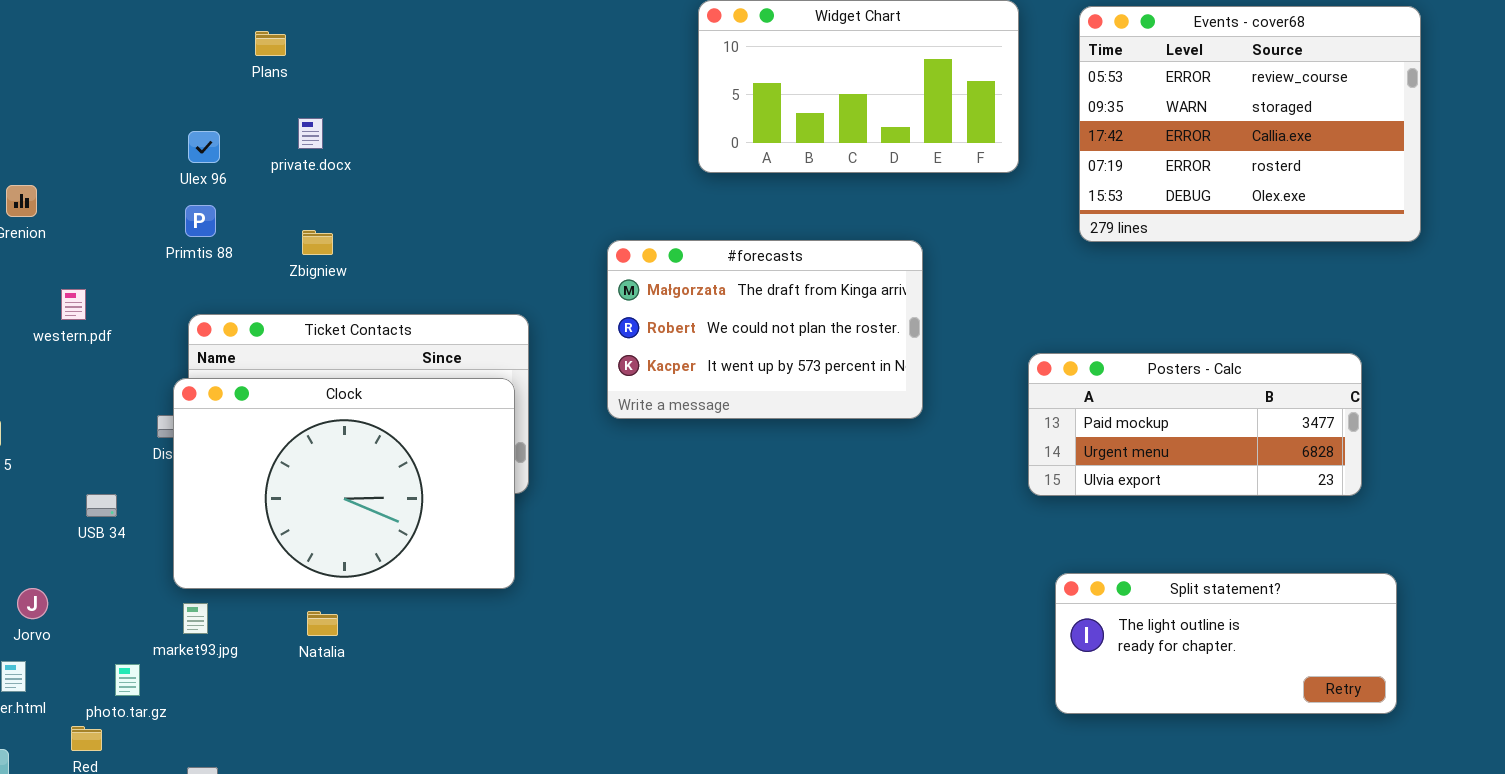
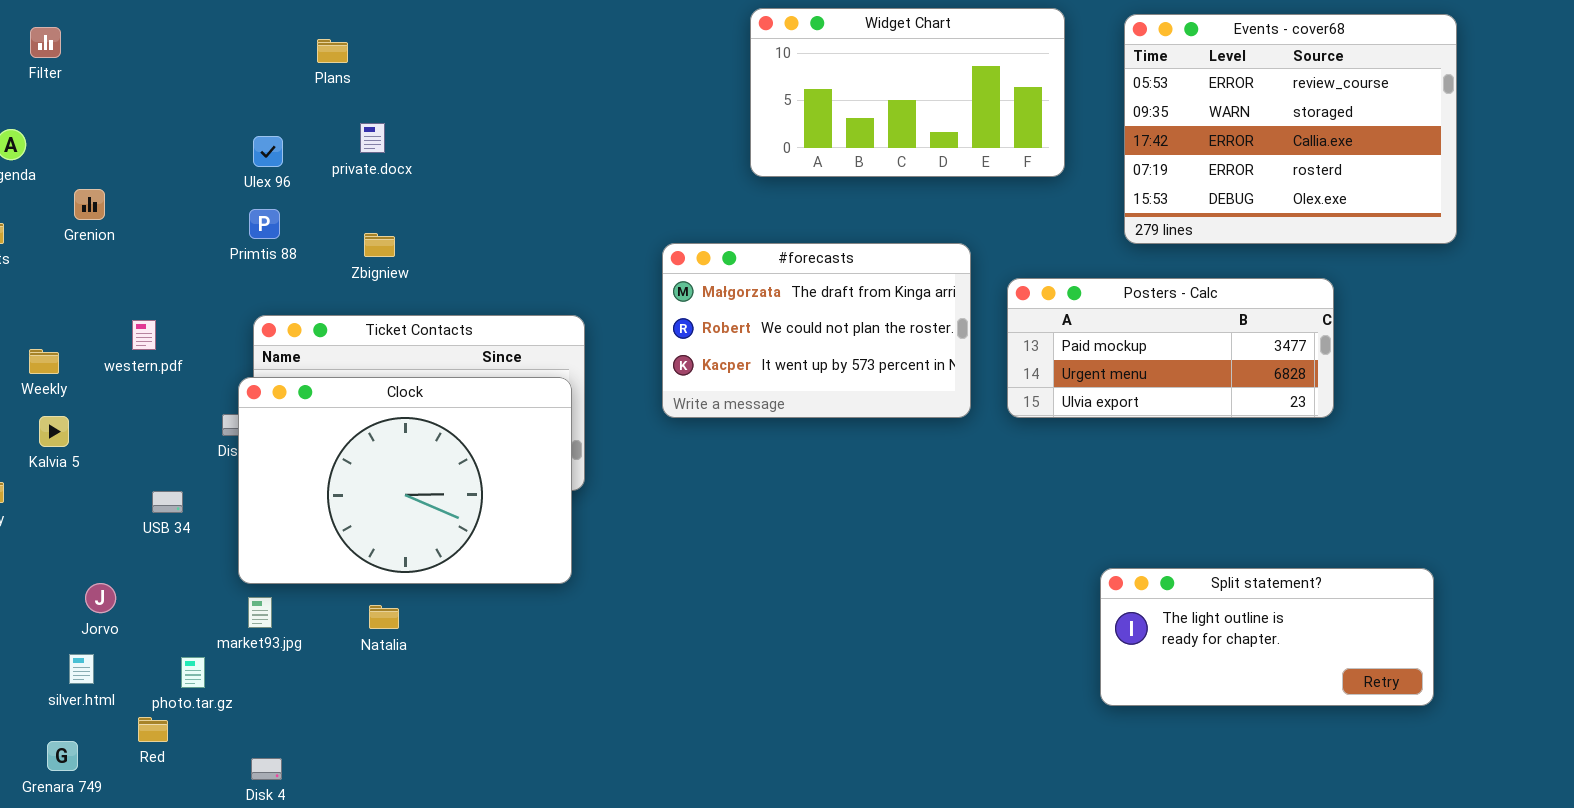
western.pdf: [61,289,86,320] -> [132,320,156,350], moved
Posters - Calc: [1028,353,1362,496] -> [1007,278,1334,418], moved

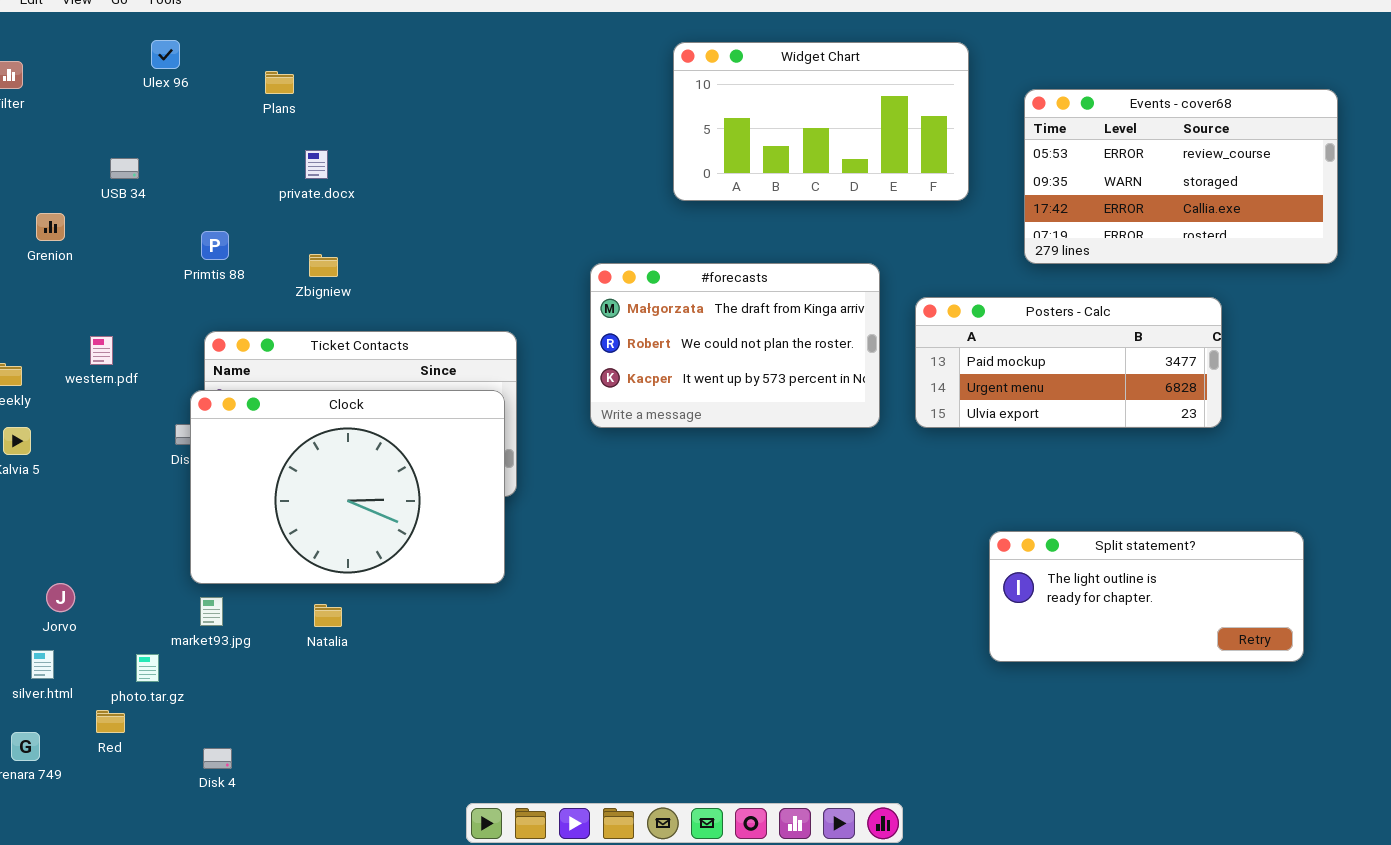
Events - cover68: [1124,14,1457,244] -> [1024,89,1338,264], resized
Ulex 96: [253,136,283,167] -> [151,40,180,69], moved
USB 34: [152,491,183,513] -> [110,158,139,179], moved
Split statement?: [1100,568,1434,706] -> [989,531,1304,662], moved

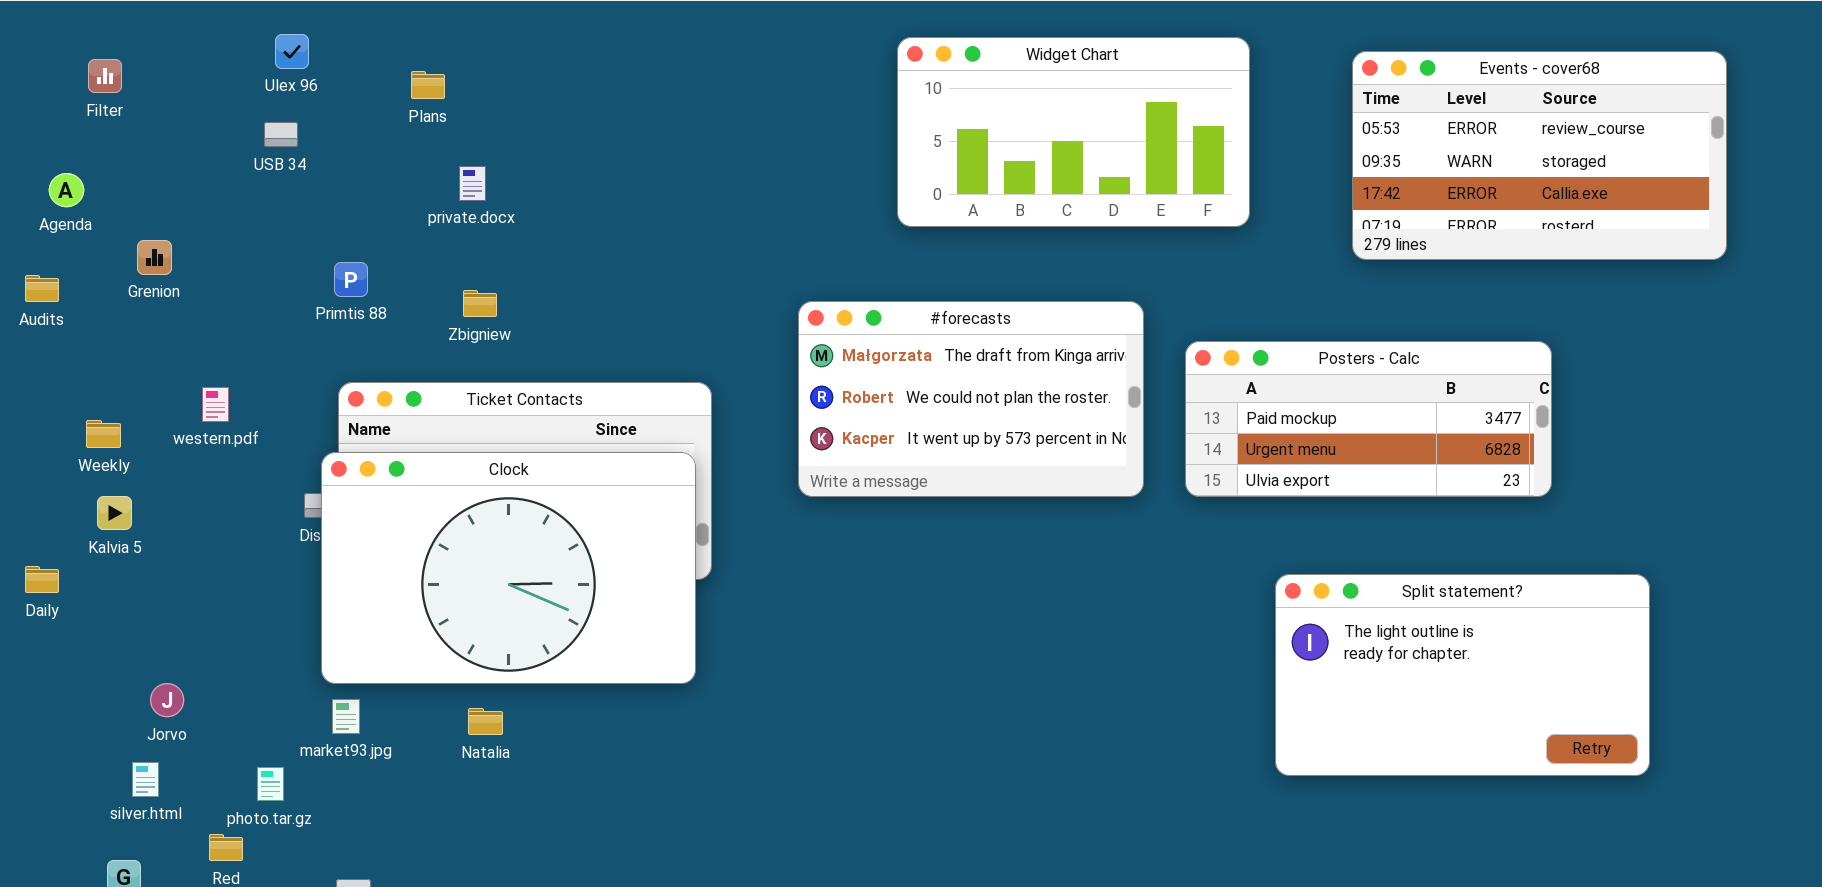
Events - cover68: [1024,89,1338,264] -> [1352,51,1727,260], moved
USB 34: [110,158,139,179] -> [264,122,298,147], moved
Split statement?: [989,531,1304,662] -> [1275,574,1650,776], resized

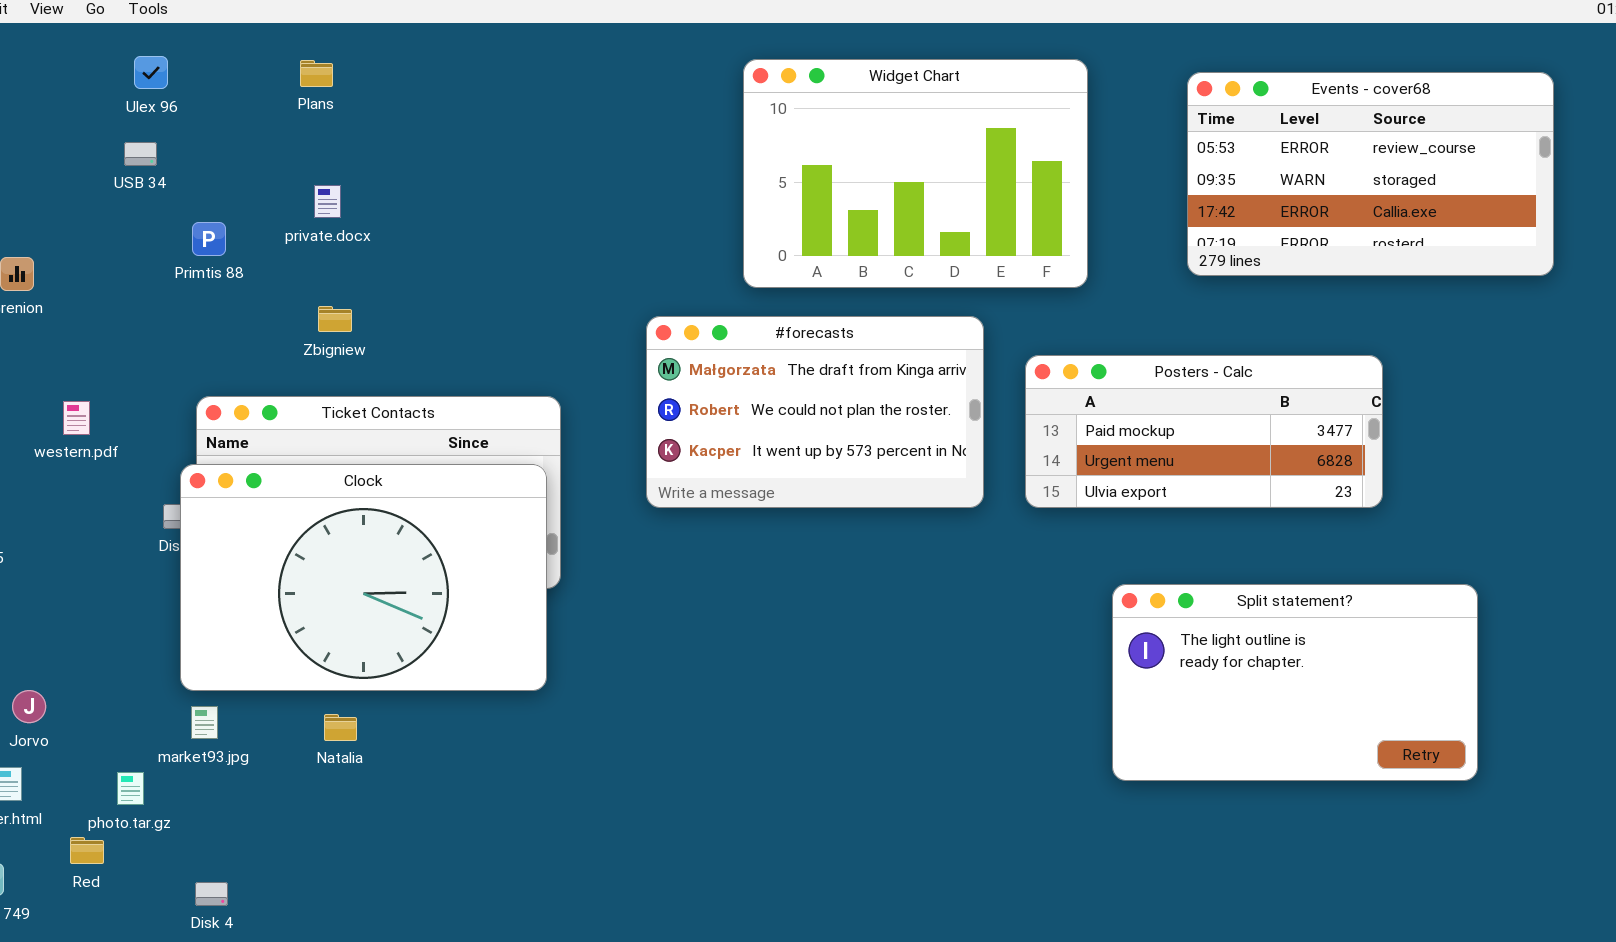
Widget Chart: [897,37,1250,227] -> [743,59,1088,288], resized
Plans: [411,71,445,99] -> [300,60,333,87], moved
Primtis 88: [334,262,368,297] -> [192,222,226,256], moved

